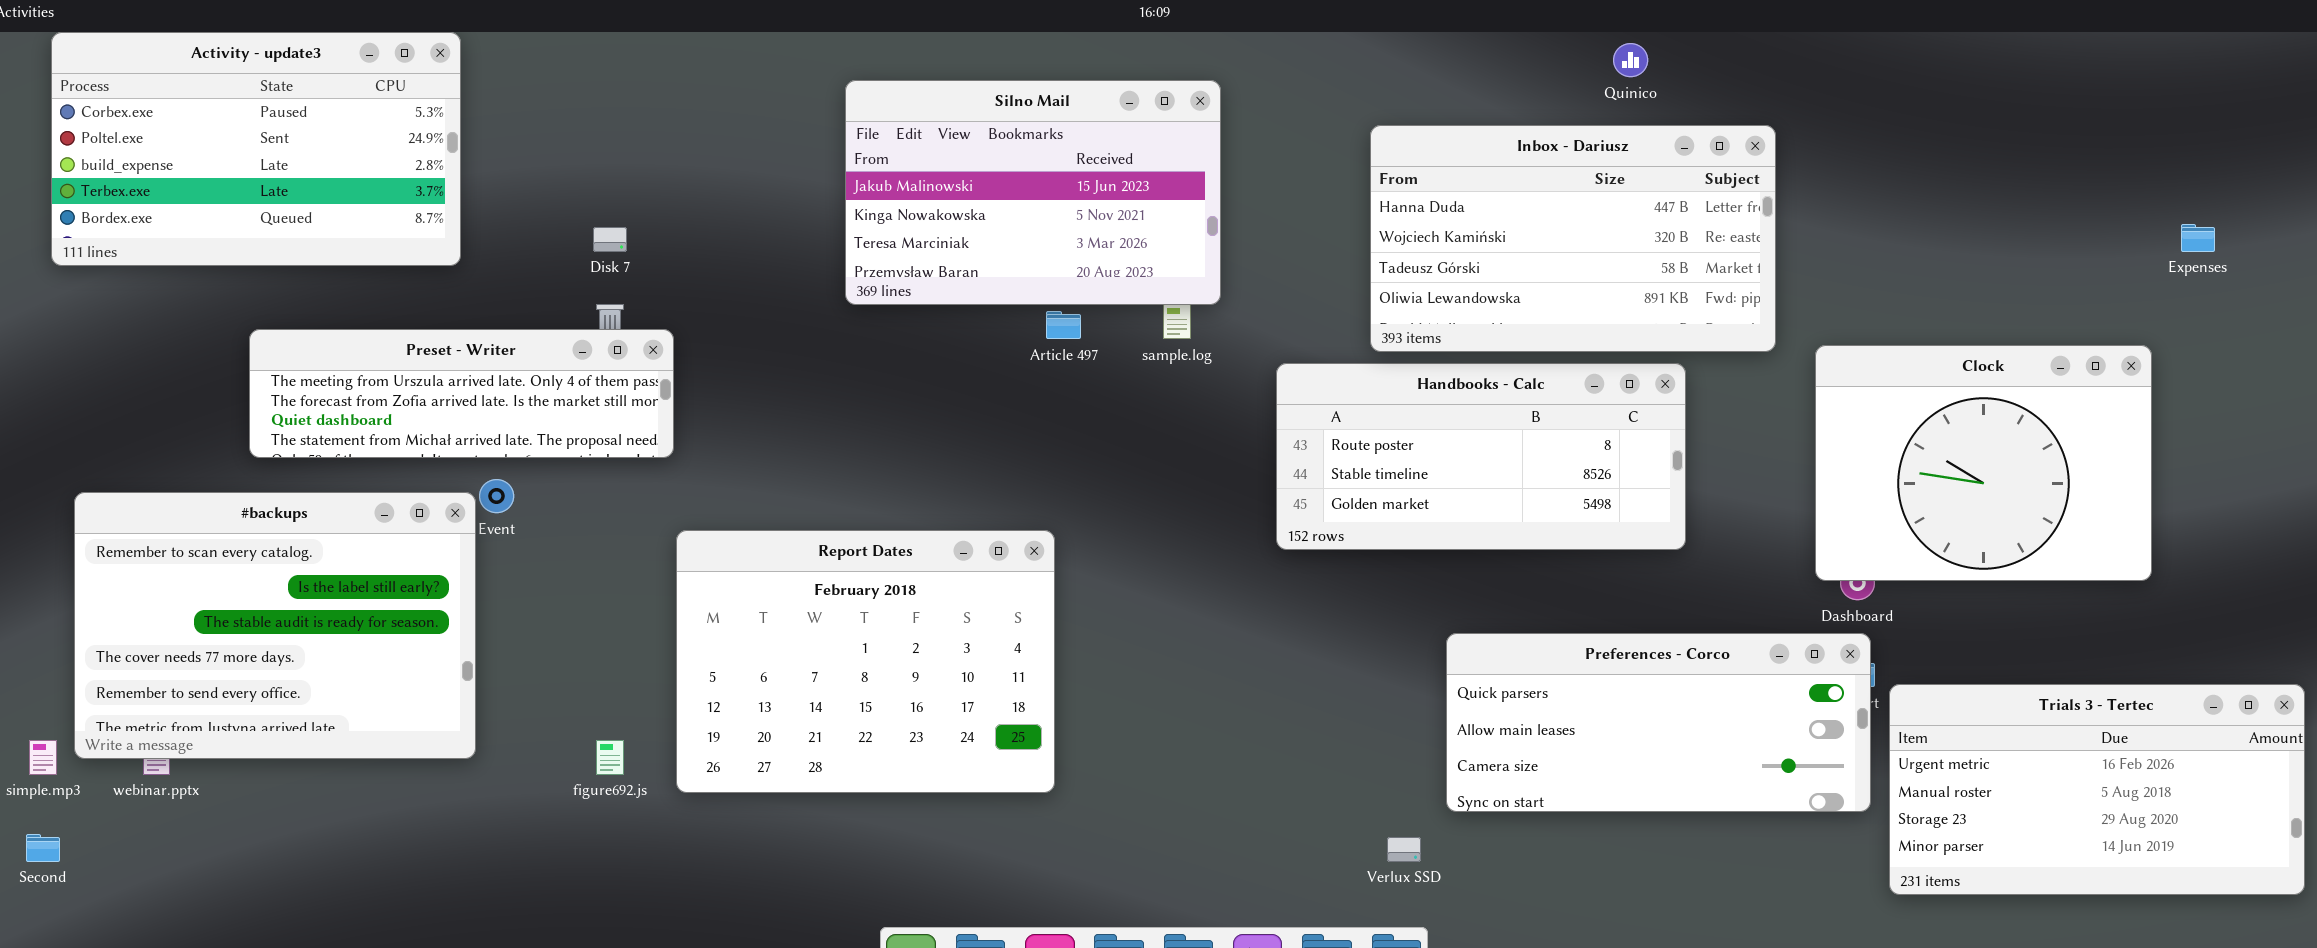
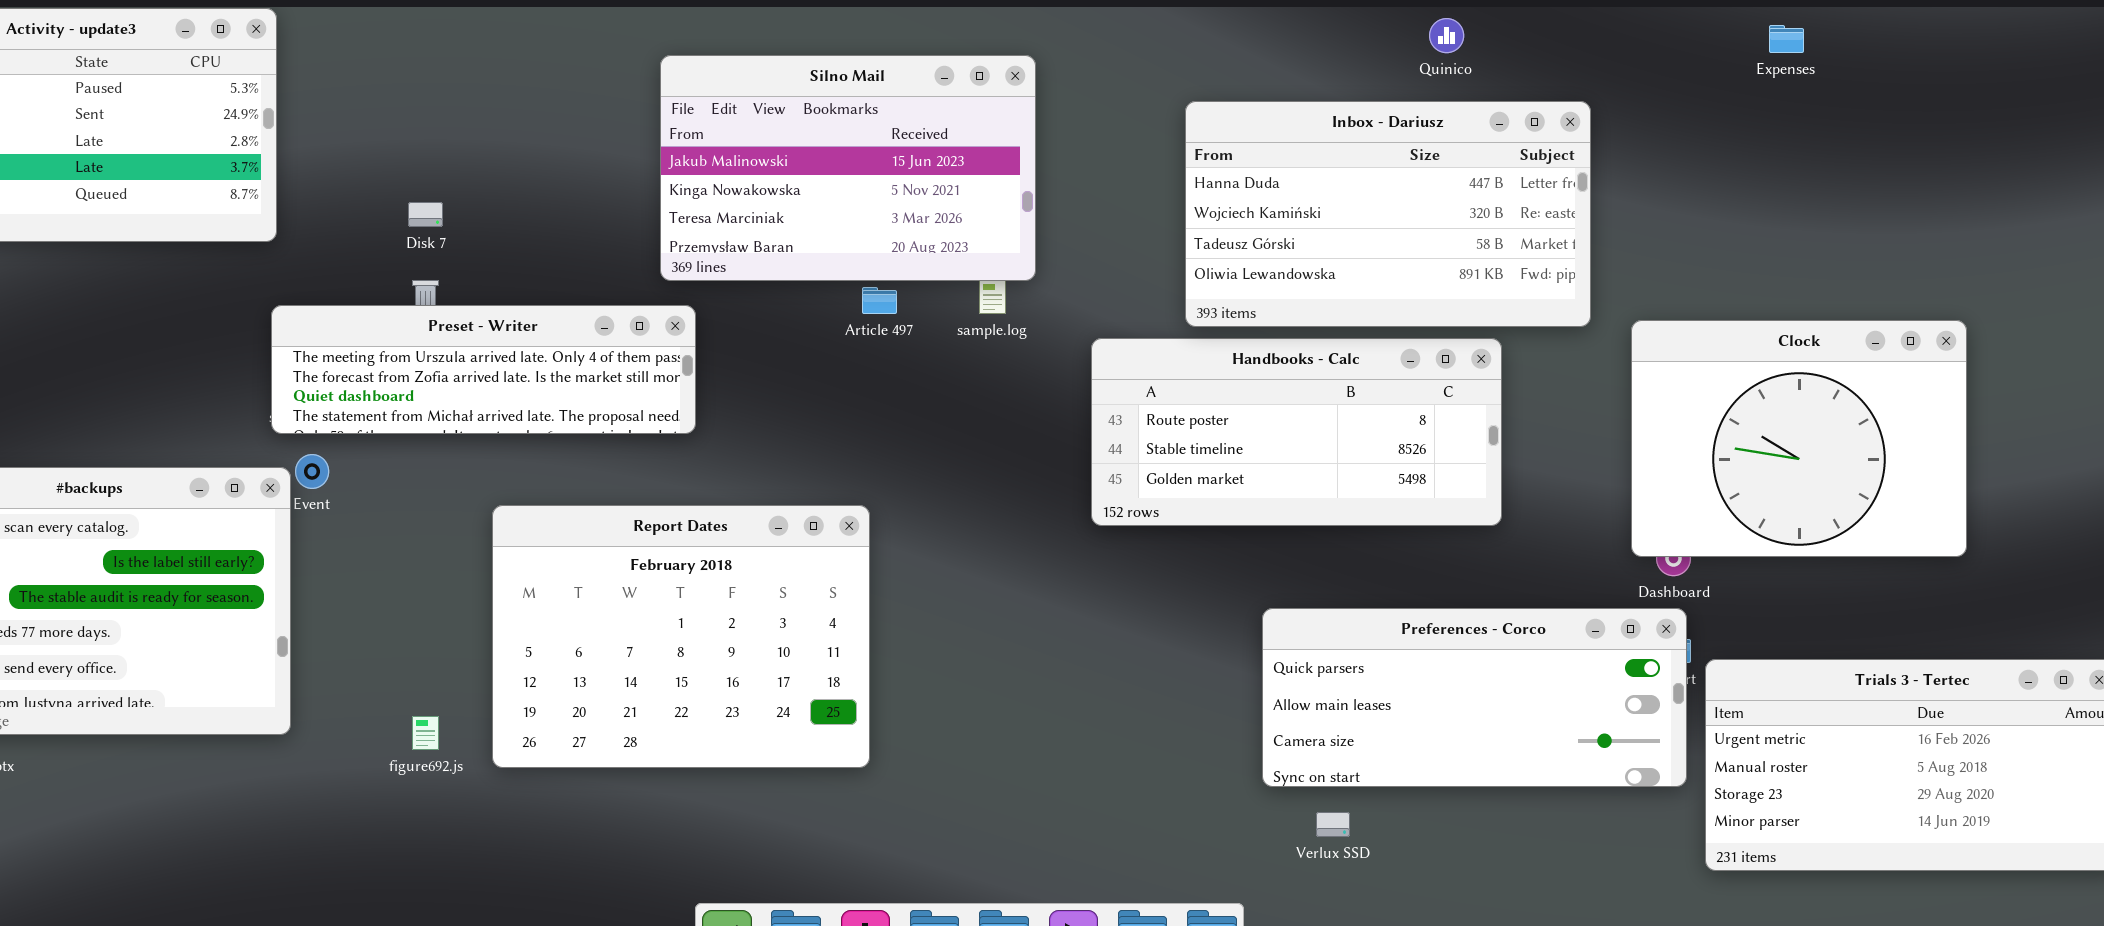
Expenses: [2181,224,2215,252] -> [1769,25,1804,53], moved
Preset - Writer: [249,329,674,458] -> [271,305,696,434], moved
Verlux SSD: [1387,837,1421,862] -> [1316,812,1350,837], moved

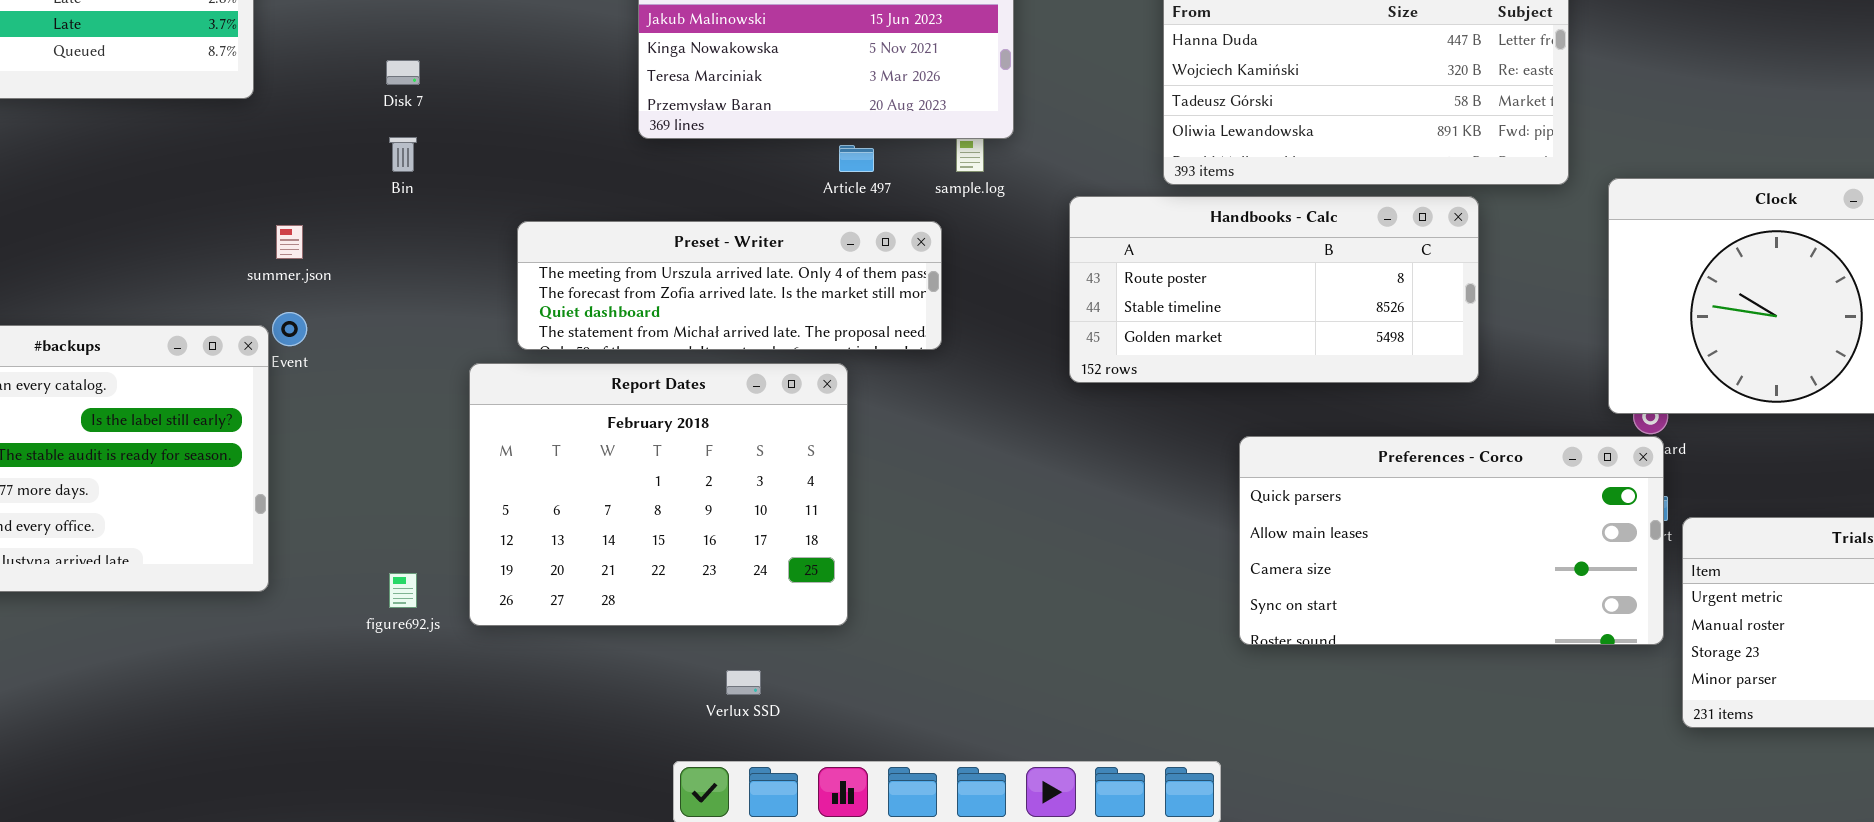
Preset - Writer: [271,305,696,434] -> [517,221,942,350], moved
Preferences - Corco: [1262,608,1687,787] -> [1239,436,1664,645], resized
Verlux SSD: [1316,812,1350,837] -> [726,670,761,695], moved

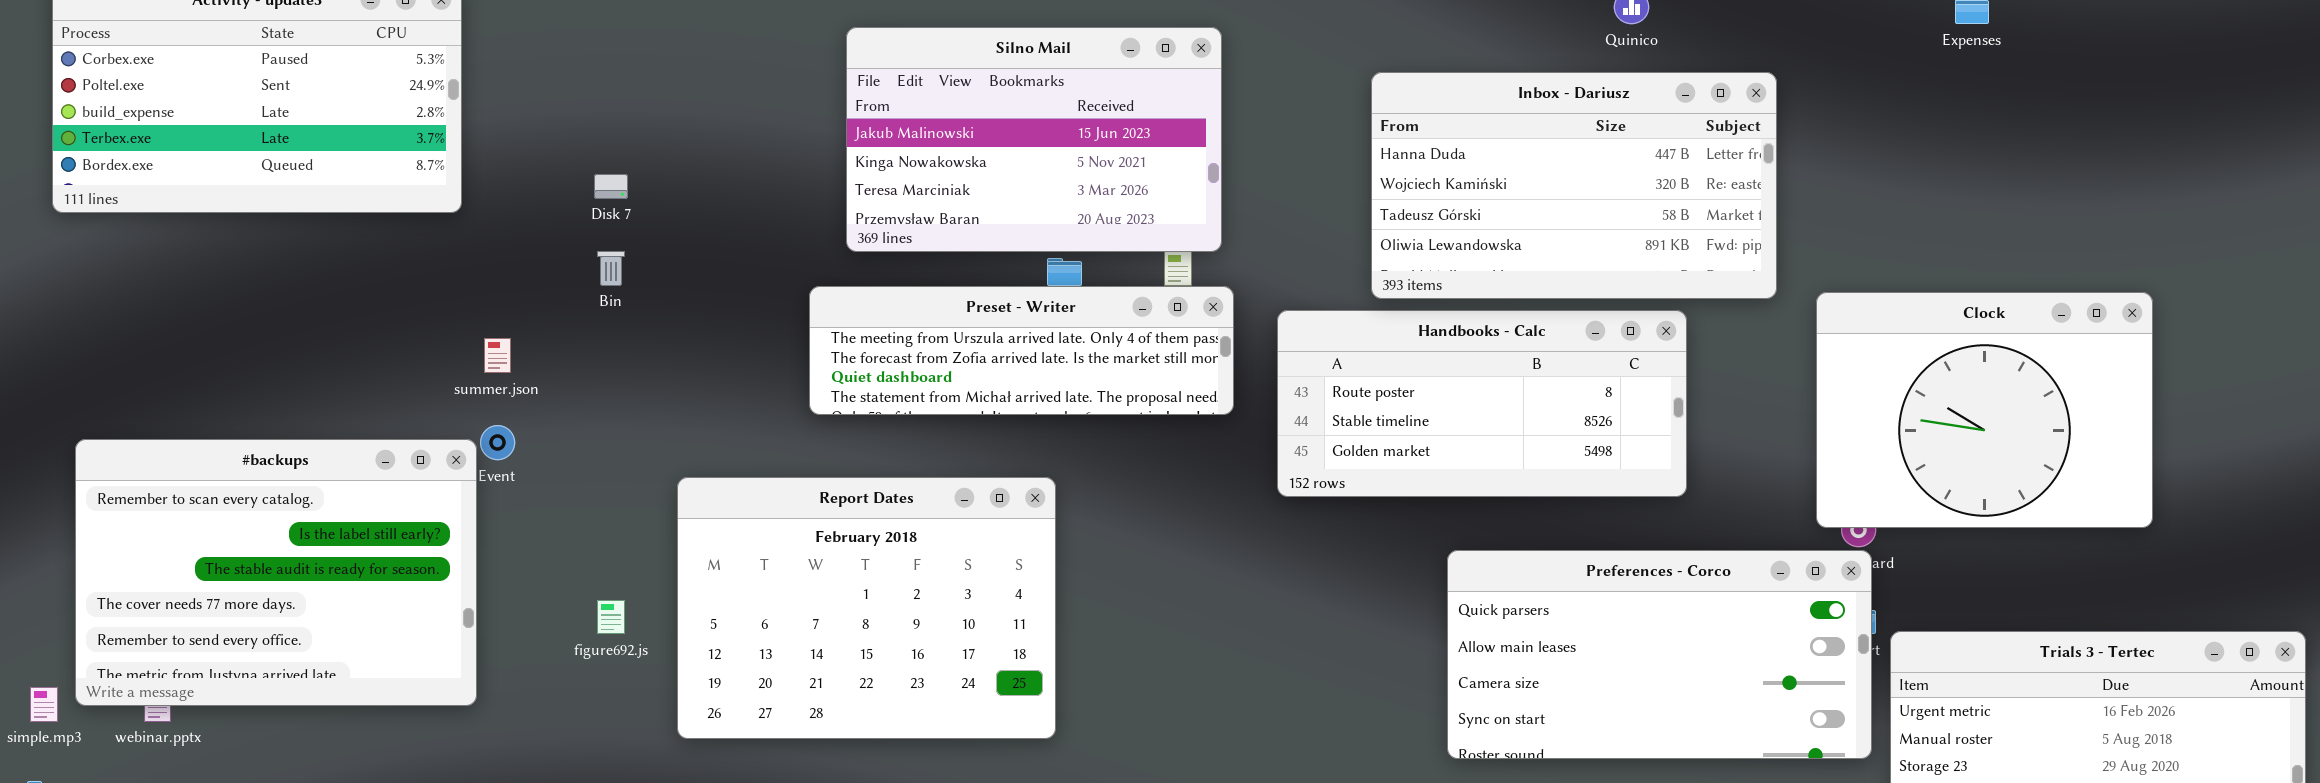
Preset - Writer: [517,221,942,350] -> [809,286,1234,415], moved
figure692.js: [389,573,417,608] -> [597,600,625,634], moved

